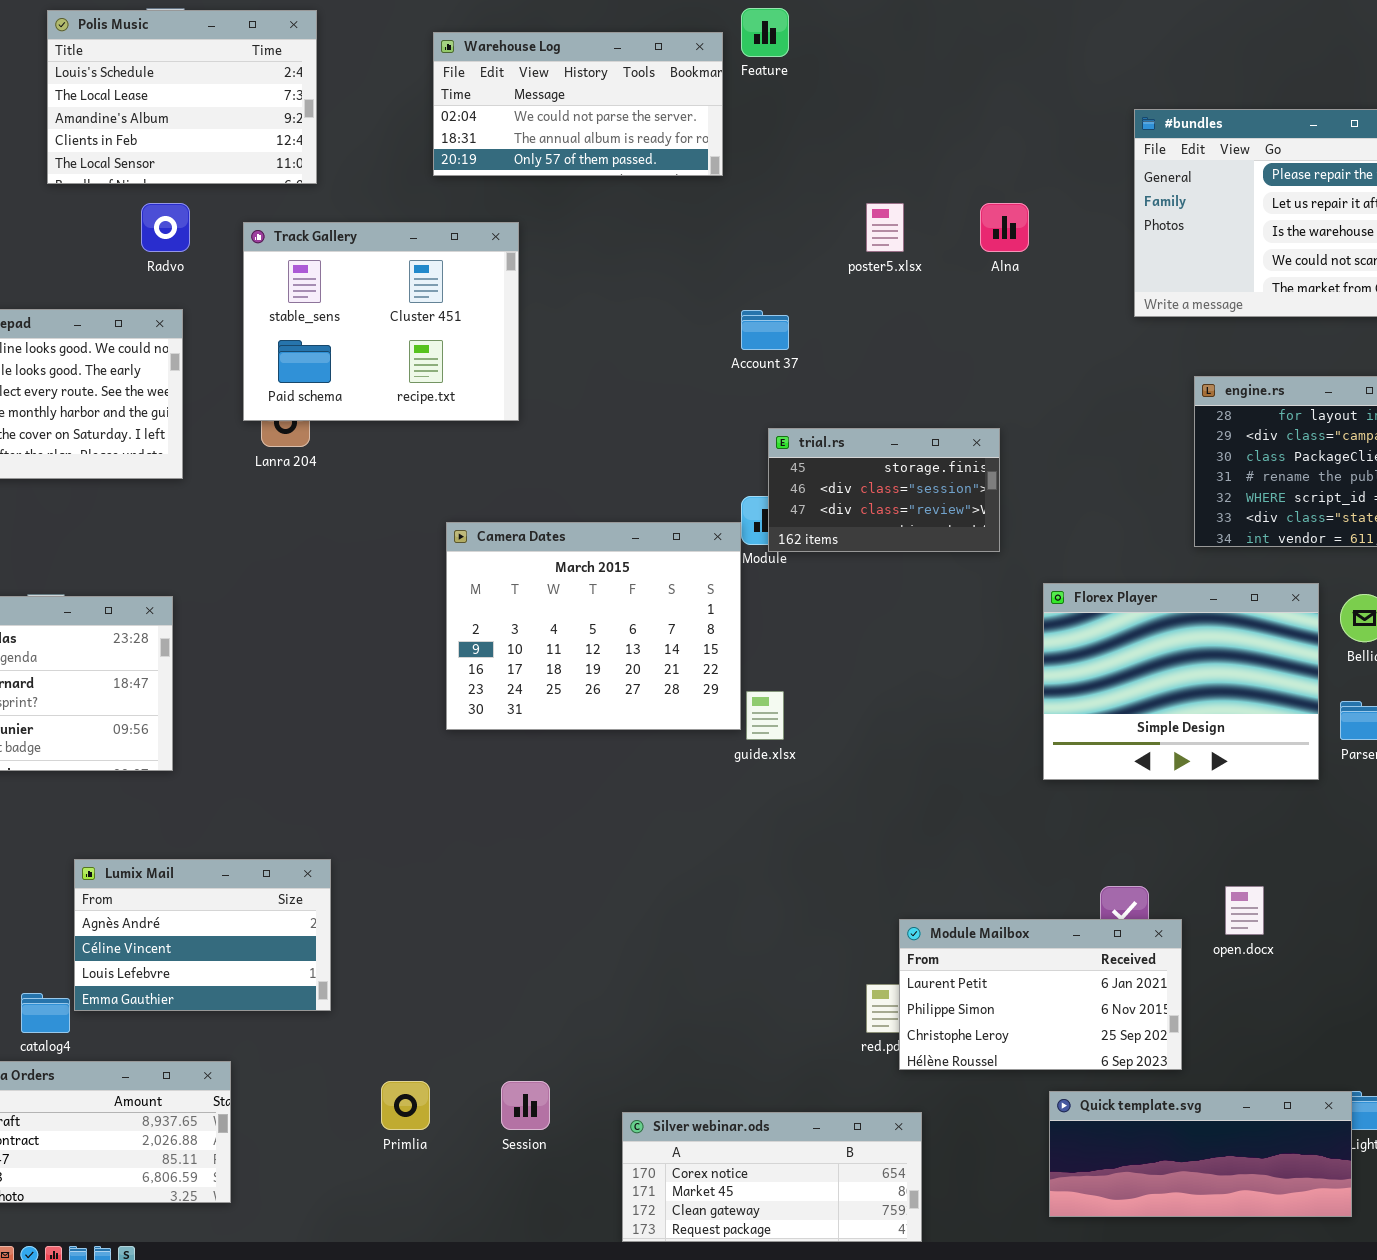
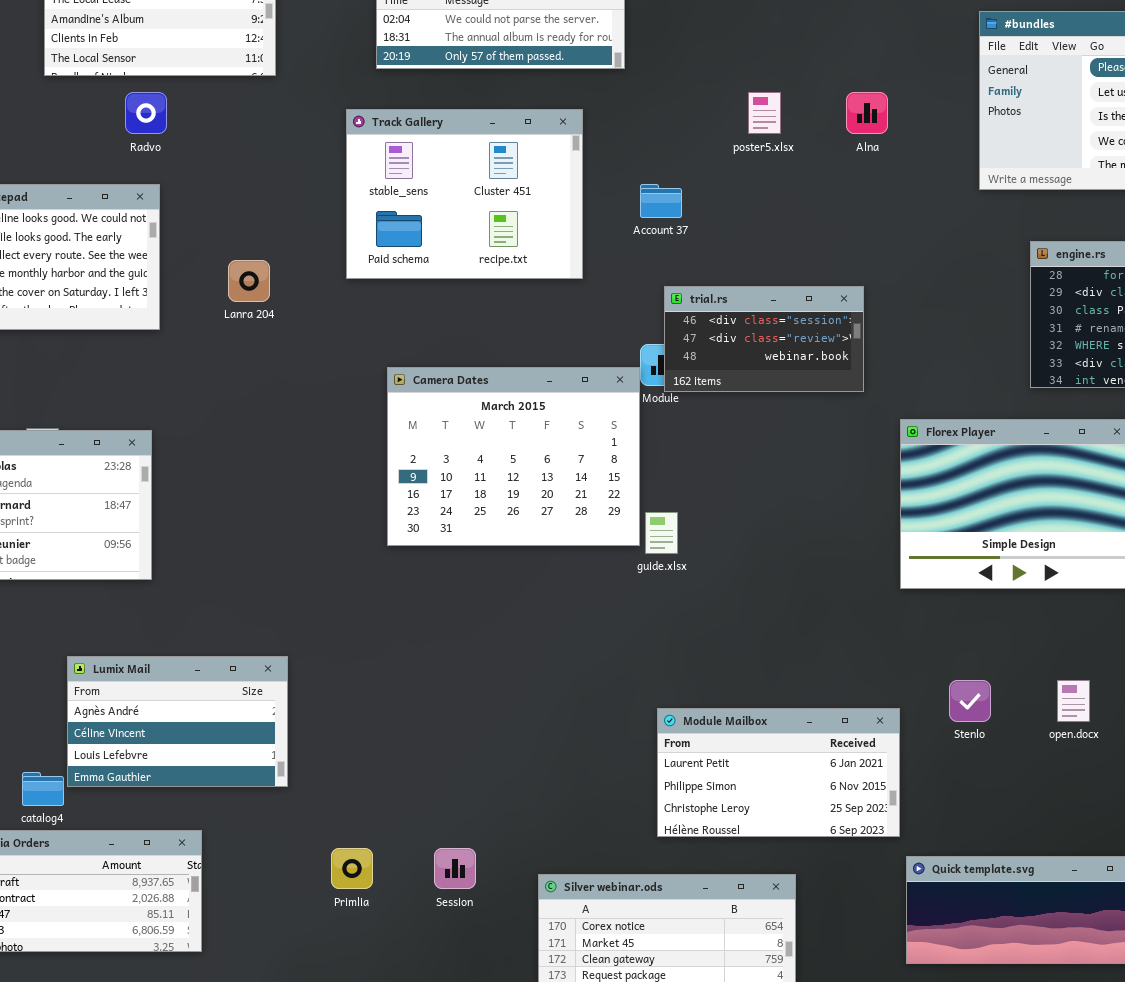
Track Gallery: [243,222,519,421] -> [346,109,583,279], moved
trial.rs: [768,428,1000,552] -> [664,286,864,392], scrolled down 1 row
Module Mailbox: [899,919,1182,1070] -> [657,708,900,837], moved

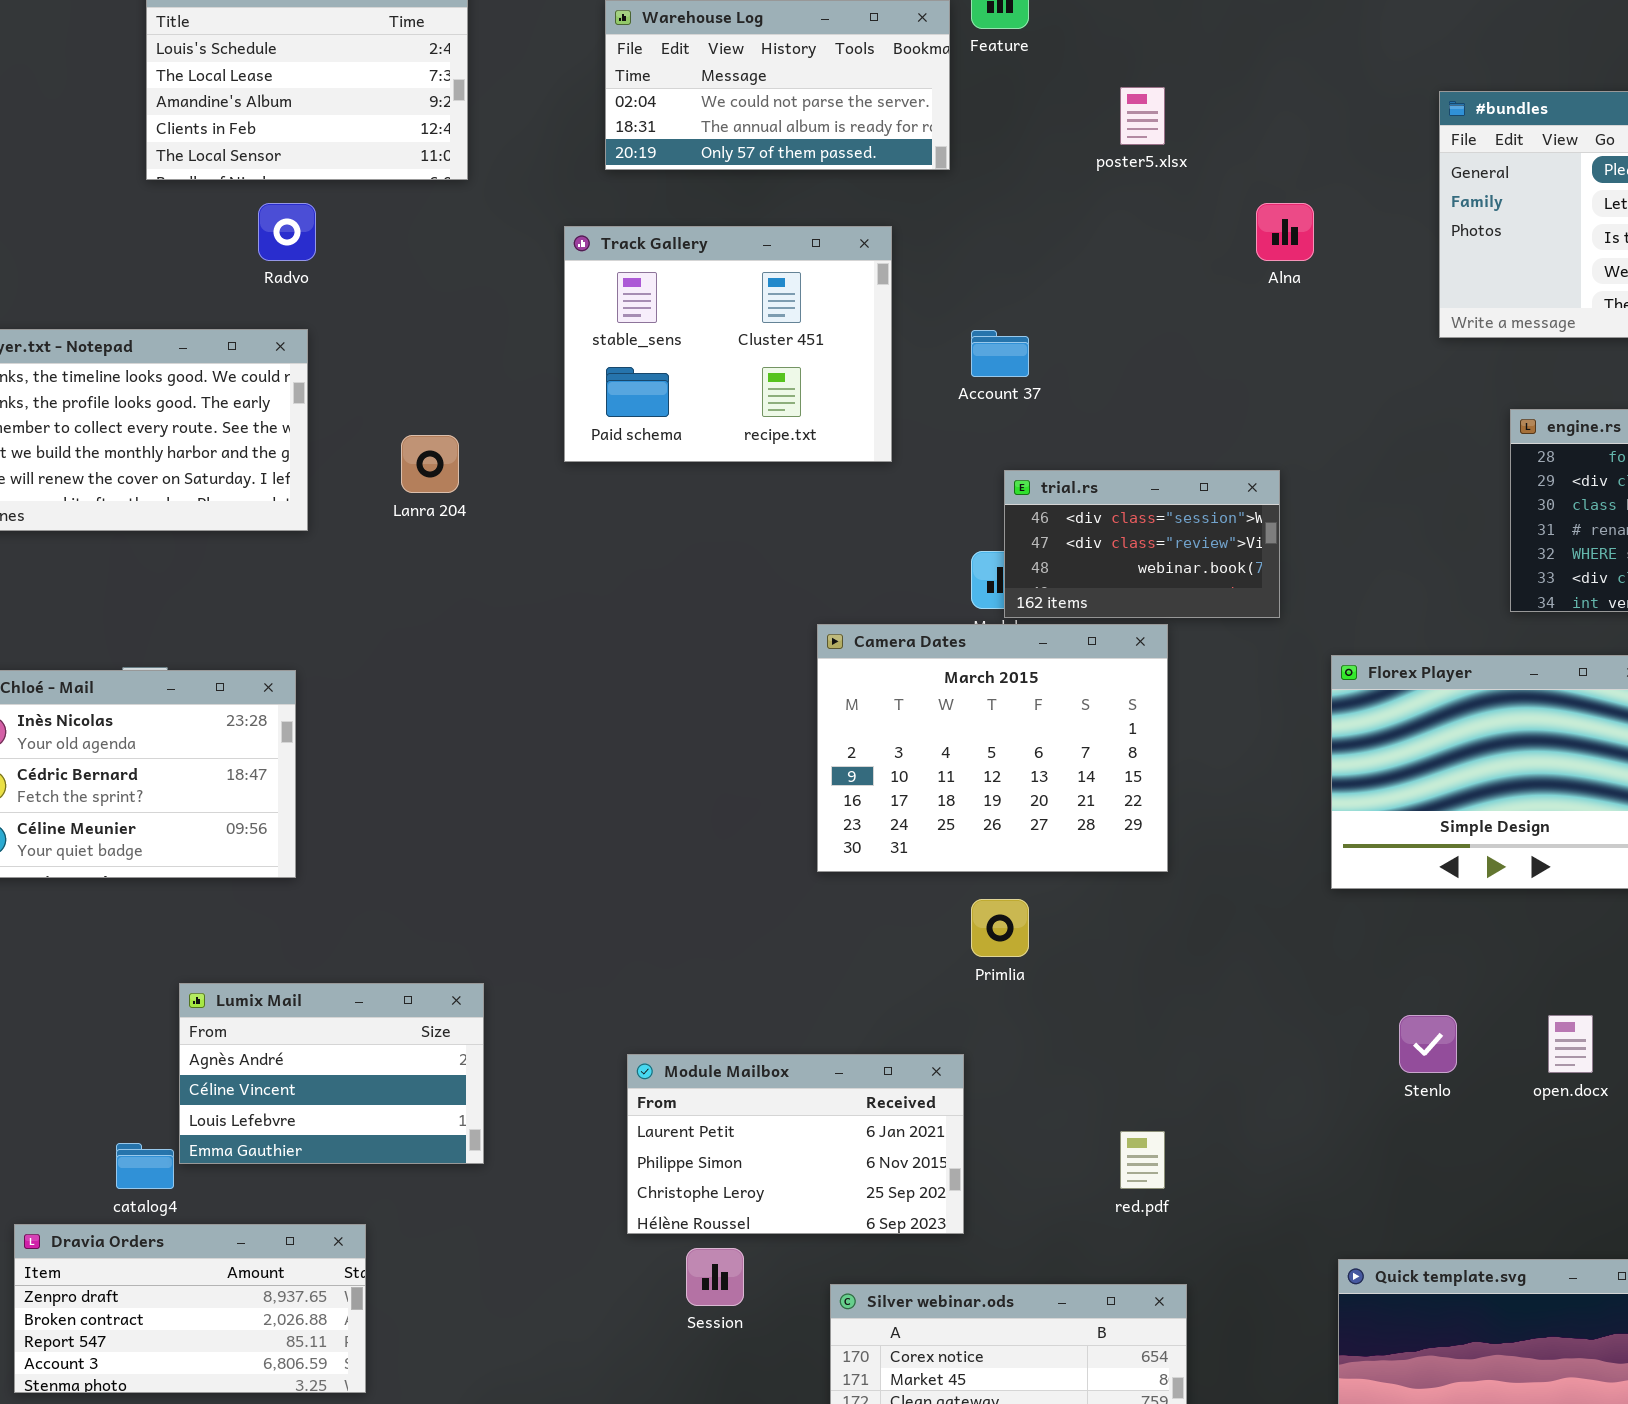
poster5.xlsx: [748,92,781,134] -> [1120,87,1165,145], moved
Camera Dates: [387,367,640,546] -> [817,624,1168,872], moved
Module Mailbox: [657,708,900,837] -> [627,1054,964,1234], moved
Primlia: [331,848,373,889] -> [971,899,1029,957], moved

